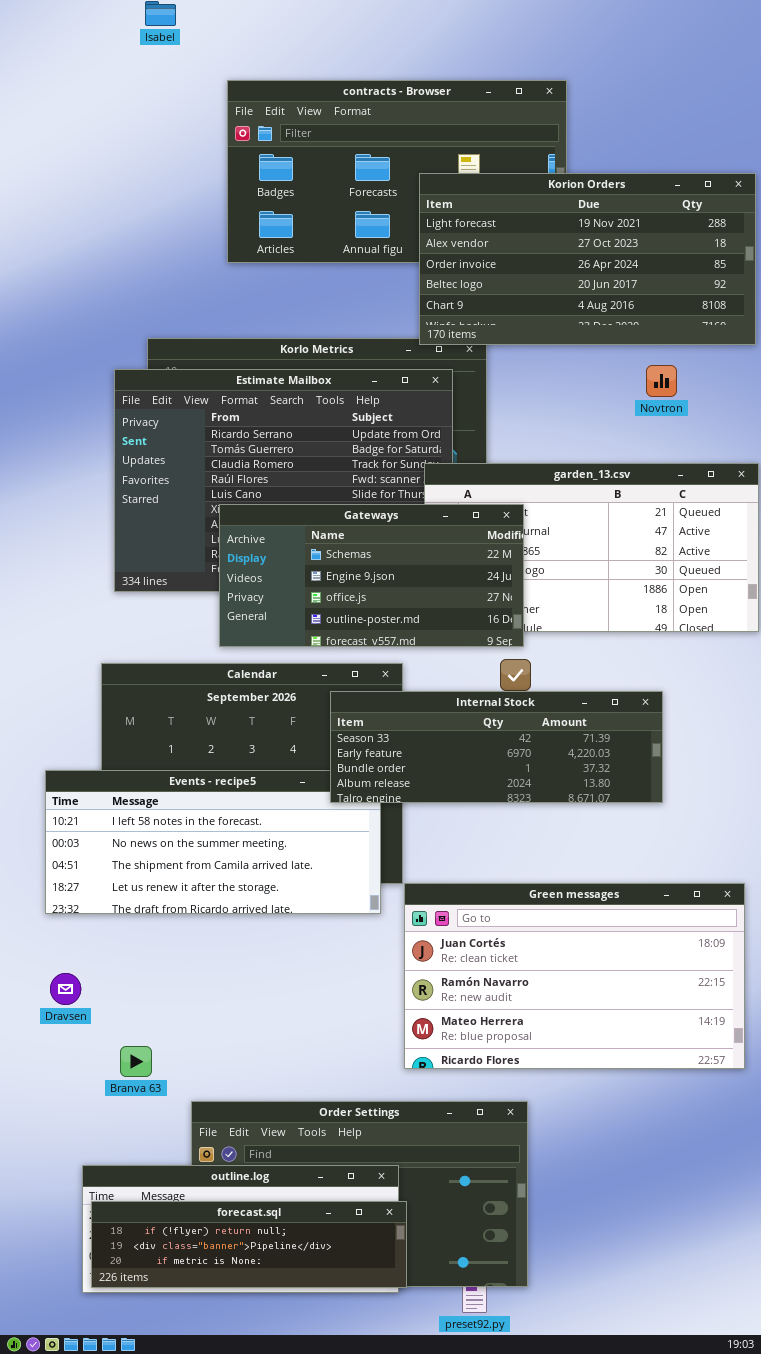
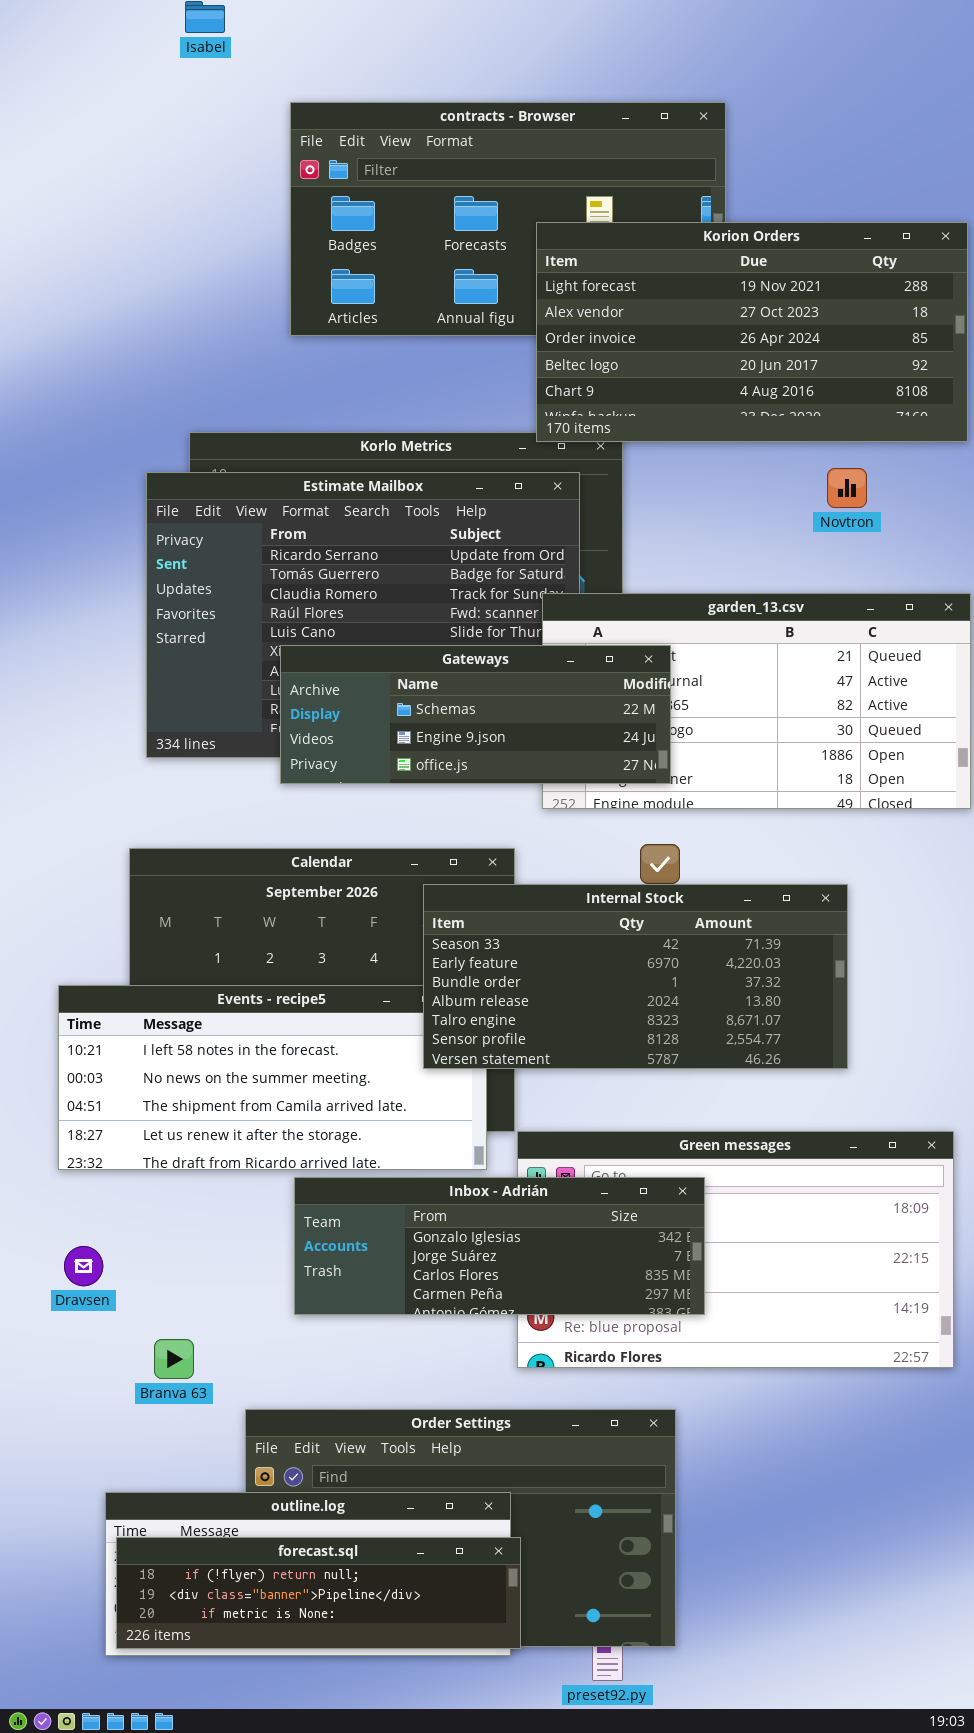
Gateways: [219,504,524,647] -> [280,645,671,784], resized
Internal Stock: [330,691,663,803] -> [423,884,848,1069], resized
Inbox - Adrián: none -> [294,1177,705,1315], opened

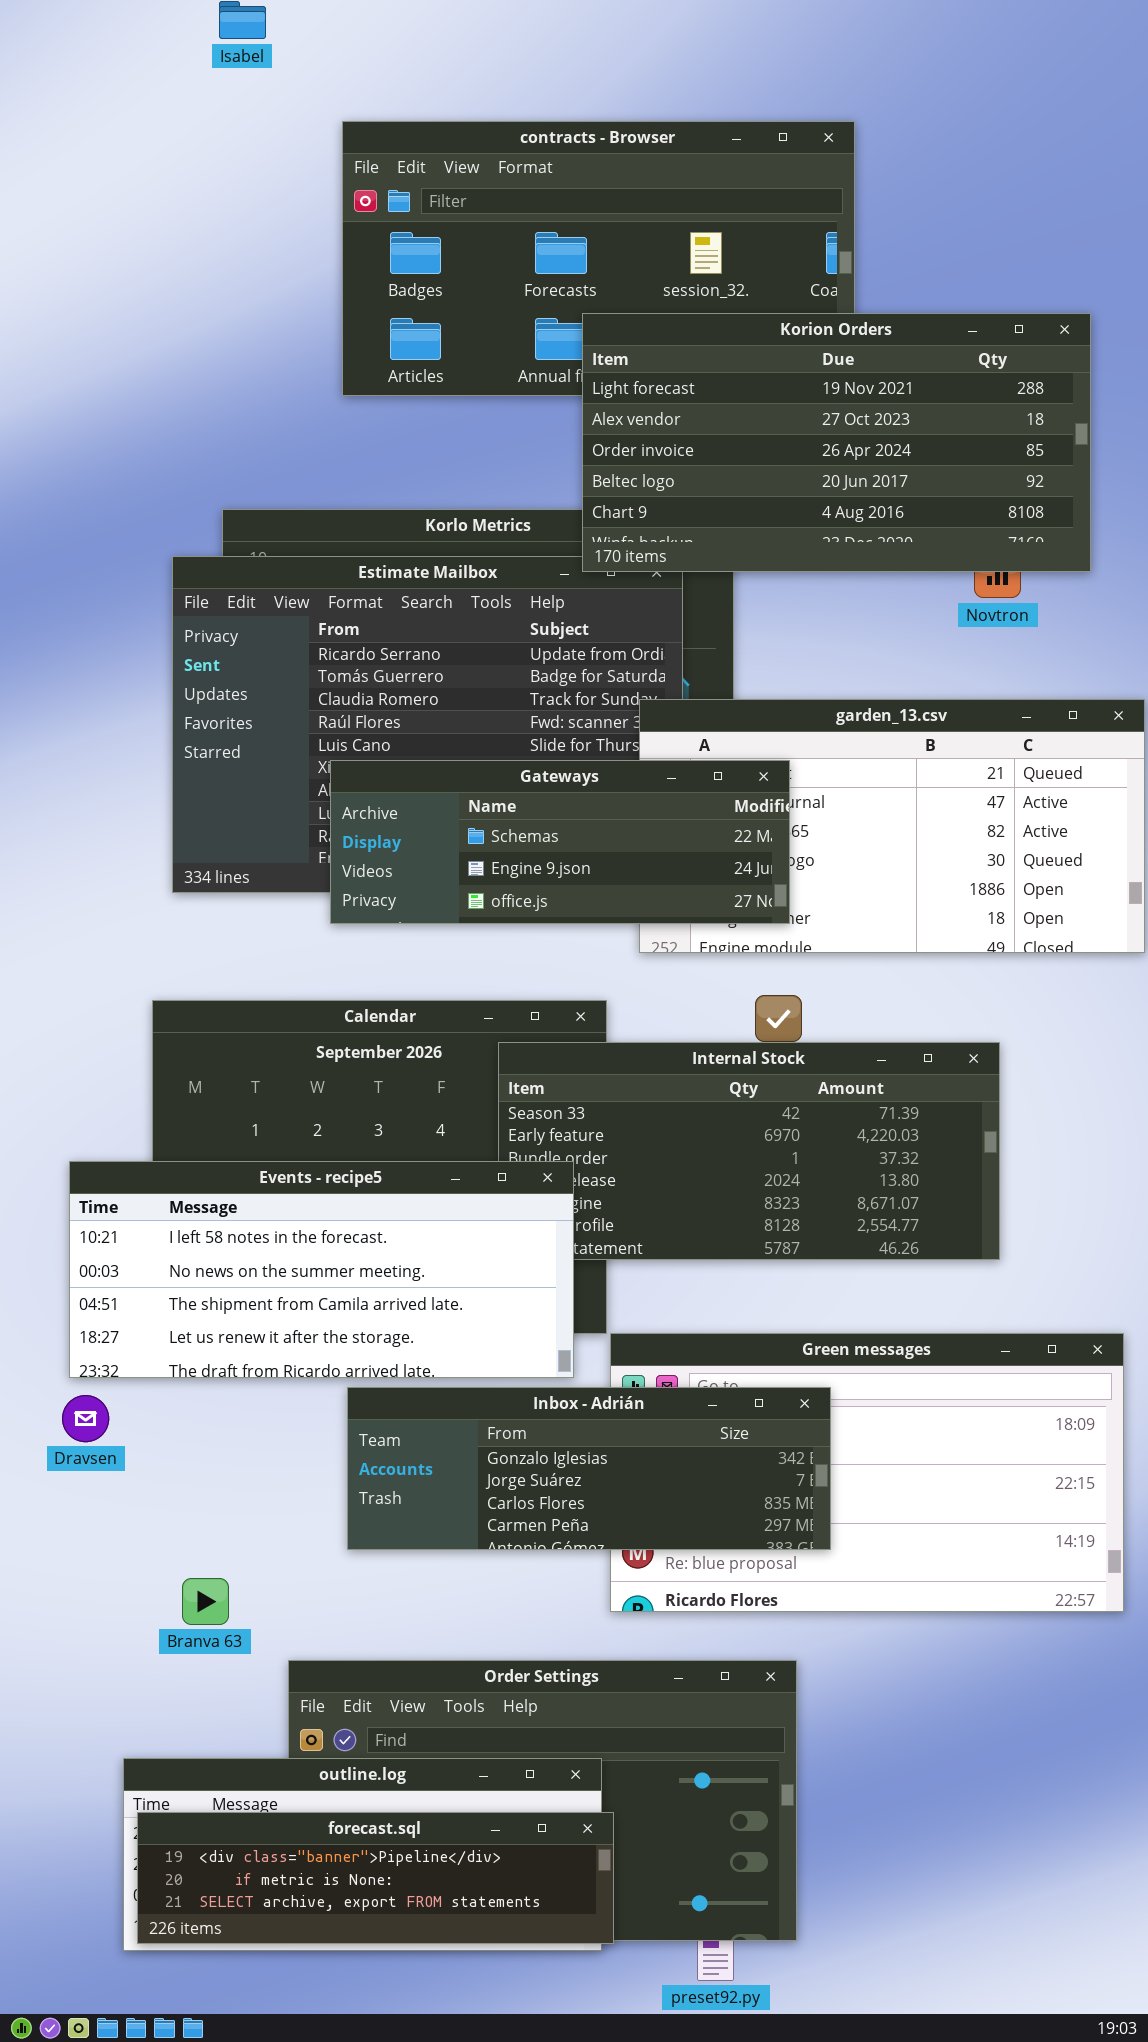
Korion Orders: [536,222,968,442] -> [582,313,1091,572], moved
Events - recipe5: [58,985,487,1170] -> [69,1161,574,1378], raised
Dravsen: [64,1246,103,1286] -> [62,1395,109,1442], moved
forecast.sql: [116,1537,521,1649] -> [137,1812,614,1944], scrolled down 1 row

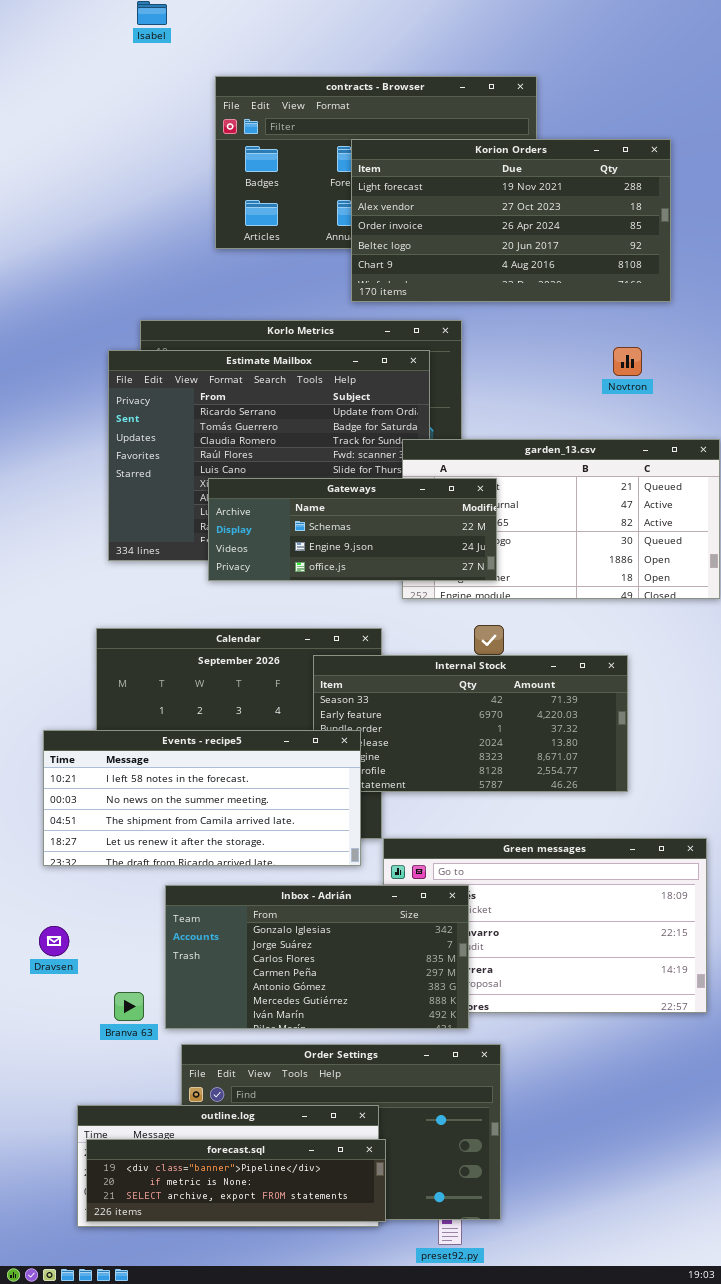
Korion Orders: [582,313,1091,572] -> [351,139,671,302], moved
Inbox - Adrián: [347,1387,831,1550] -> [165,885,469,1029], moved, resized
Dravsen: [62,1395,109,1442] -> [39,926,69,956], moved

